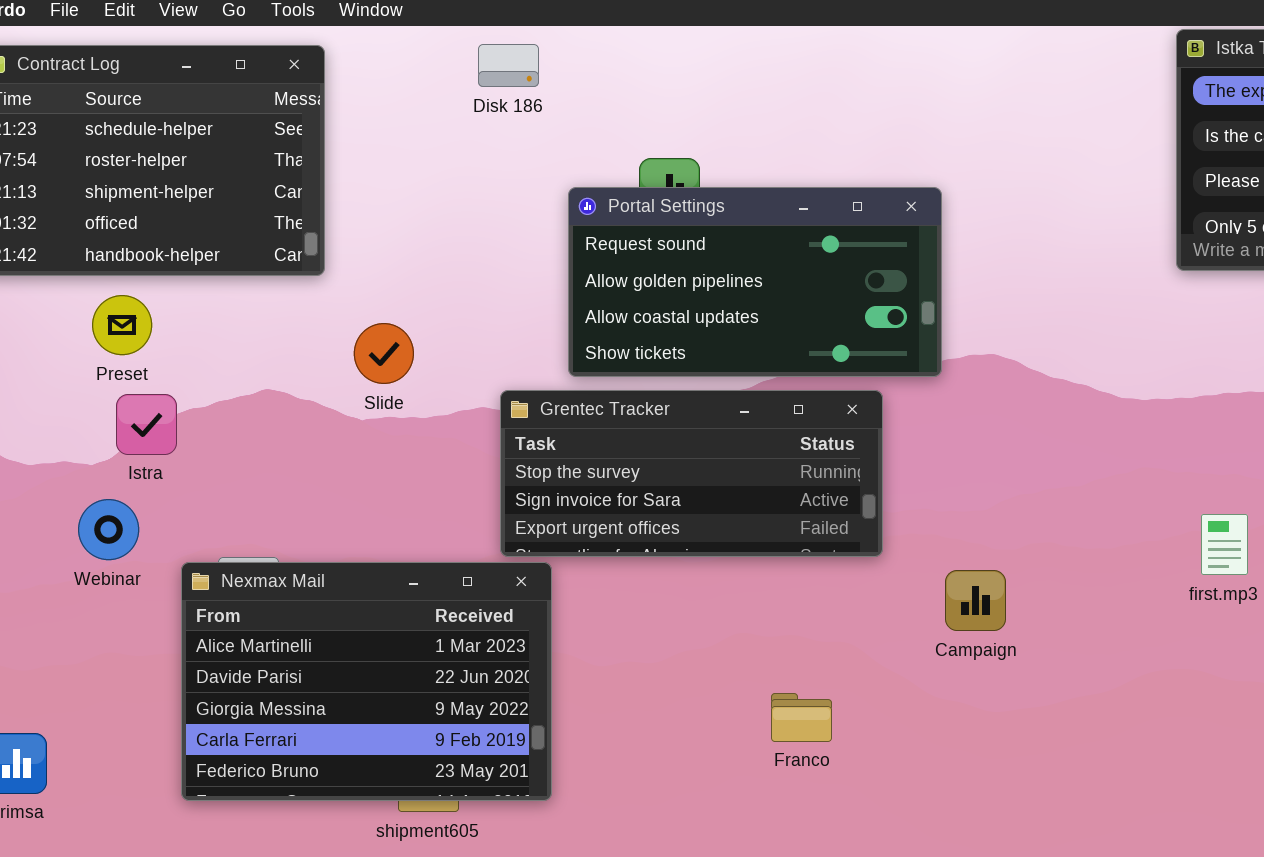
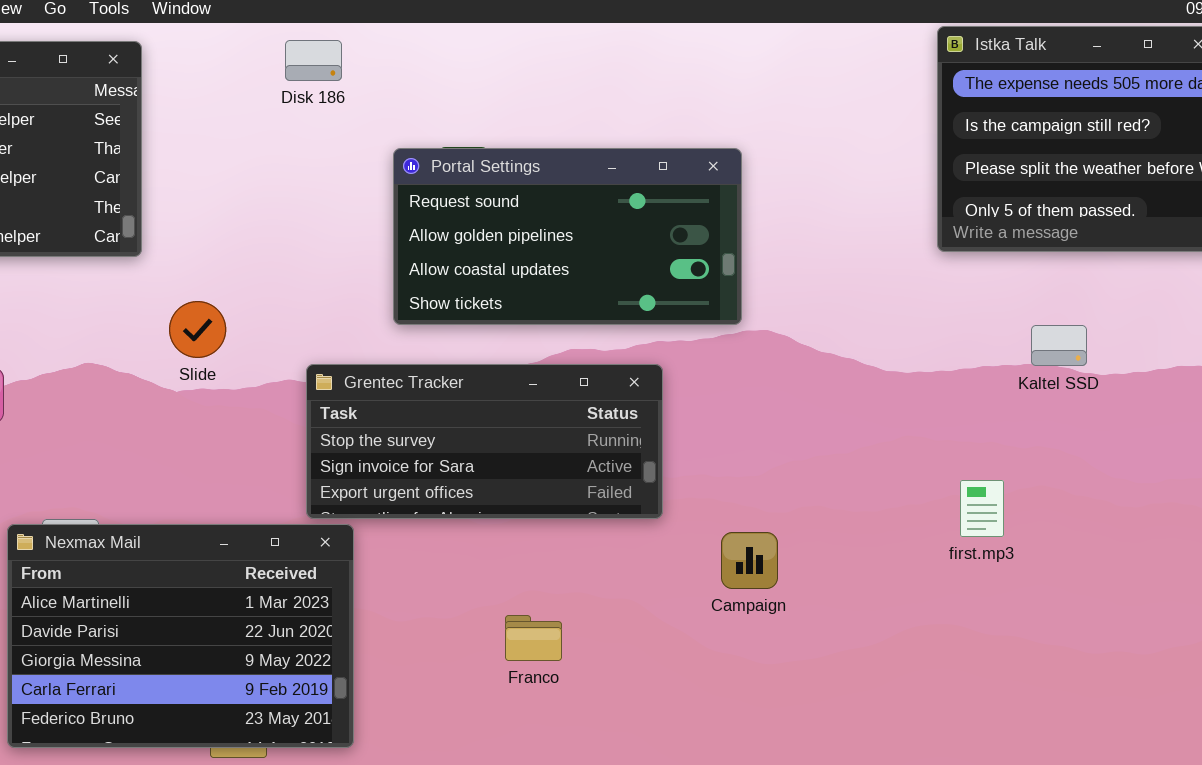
Portal Settings: [568,187,942,377] -> [393,148,742,325], moved
Franco: [771,693,832,742] -> [505,615,562,661], moved

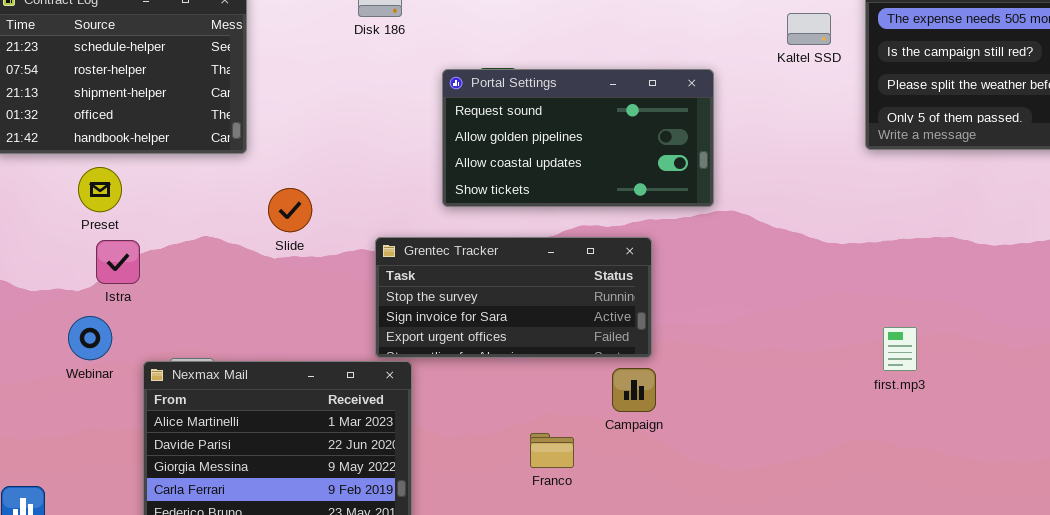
Kaltel SSD: [1031,325,1087,366] -> [787,13,831,45], moved
Campaign: [721,532,778,589] -> [612,368,656,412], moved

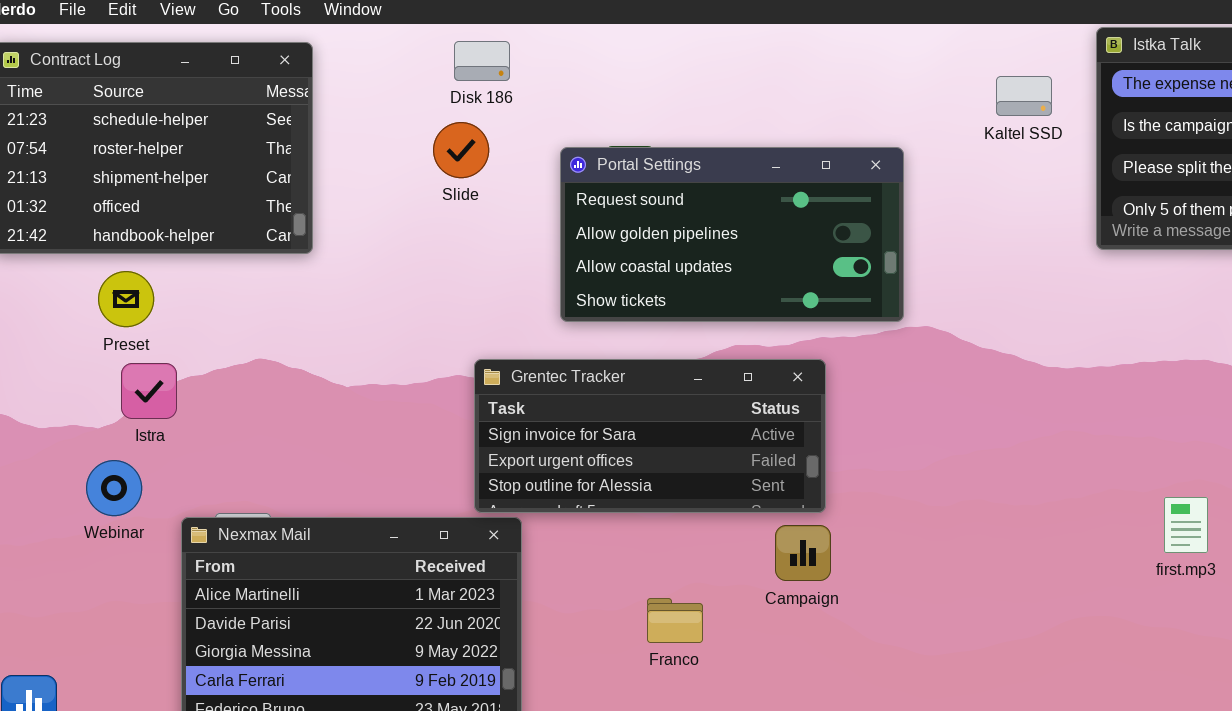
Slide: [268,188,312,232] -> [433,122,489,178], moved
Grentec Tracker: [375,237,652,358] -> [474,359,826,513], scrolled down 1 row
first.mp3: [883,327,917,371] -> [1164,497,1208,553], moved
Franco: [530,433,574,468] -> [647,598,703,643], moved

